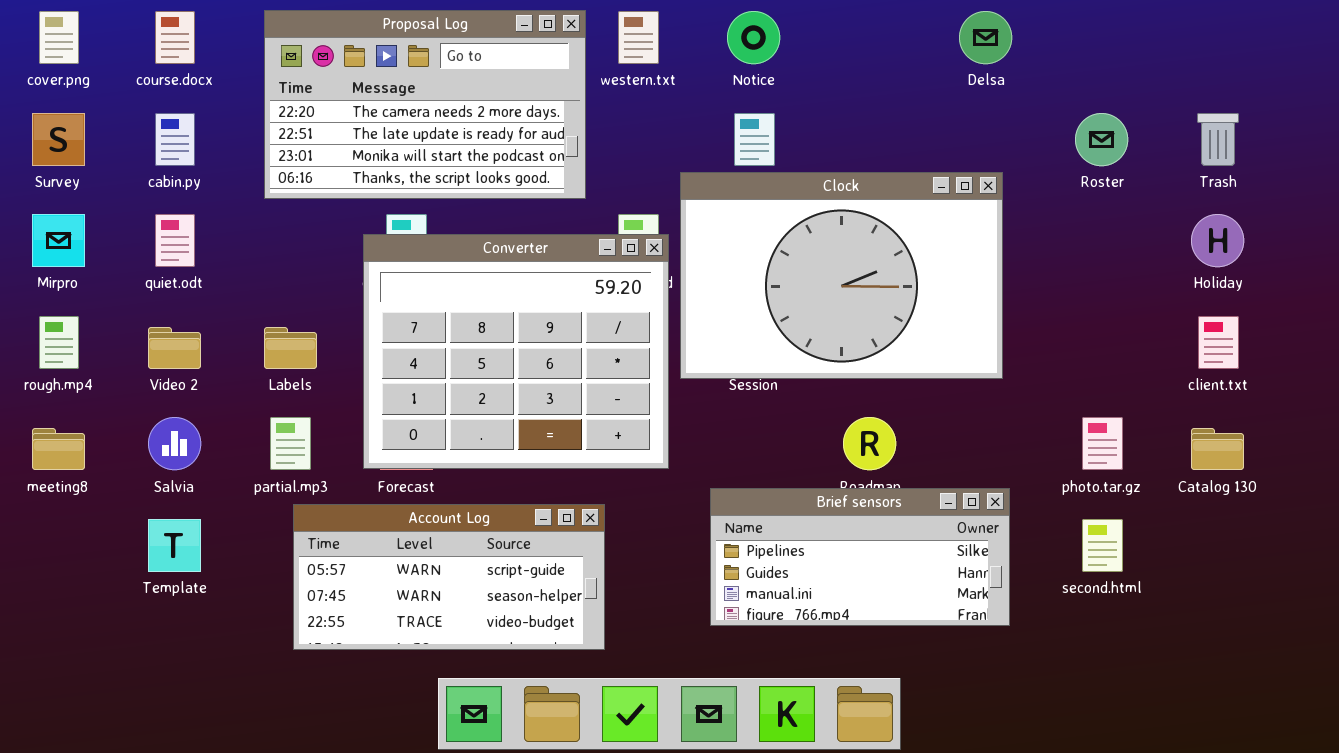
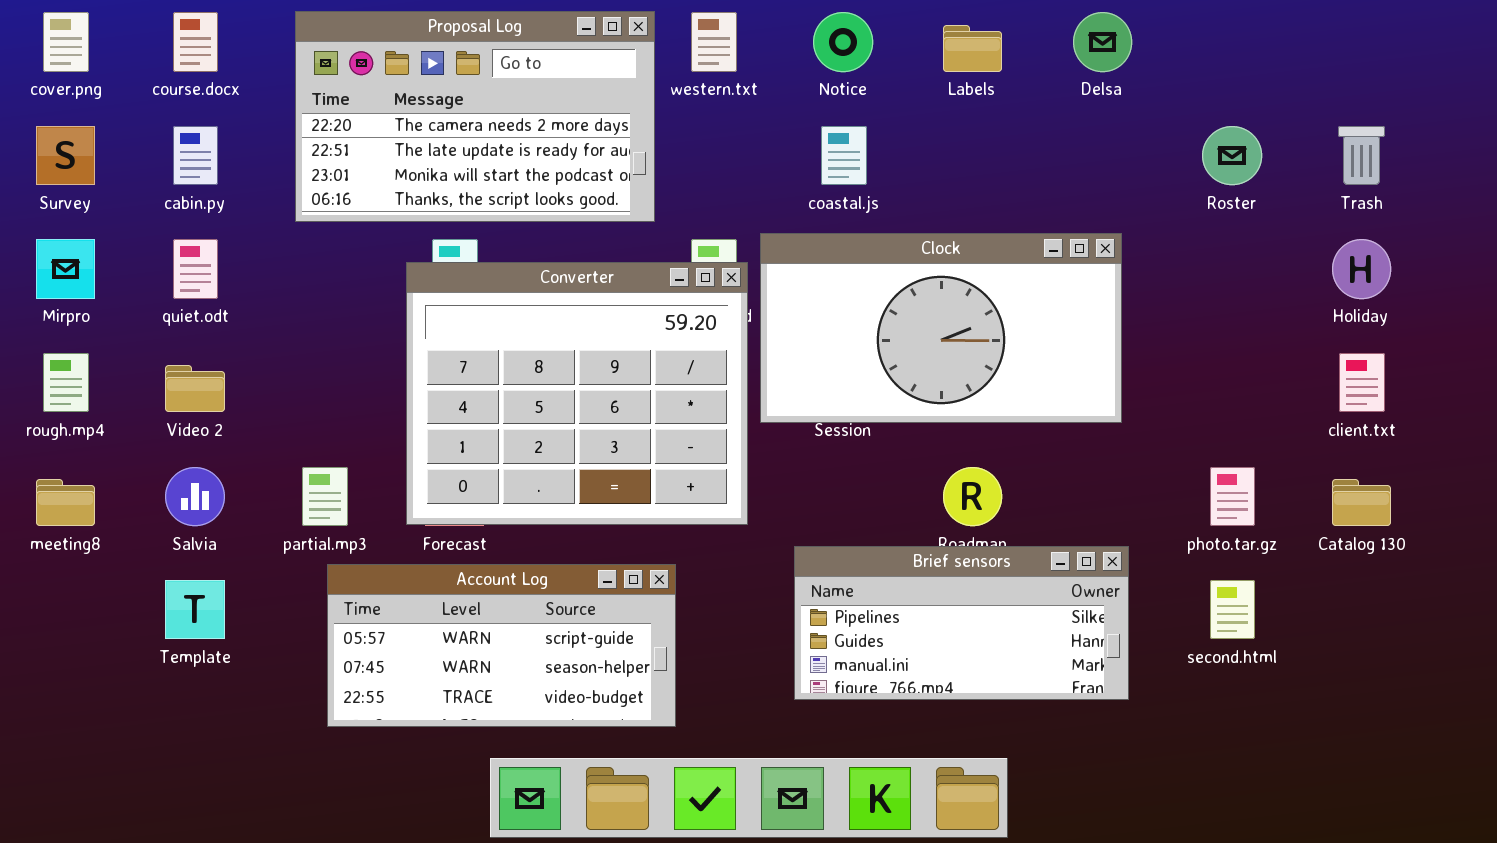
Clock: [680,172,1003,379] -> [760,233,1122,423], resized
Labels: [264,327,317,369] -> [943,25,1002,72], moved

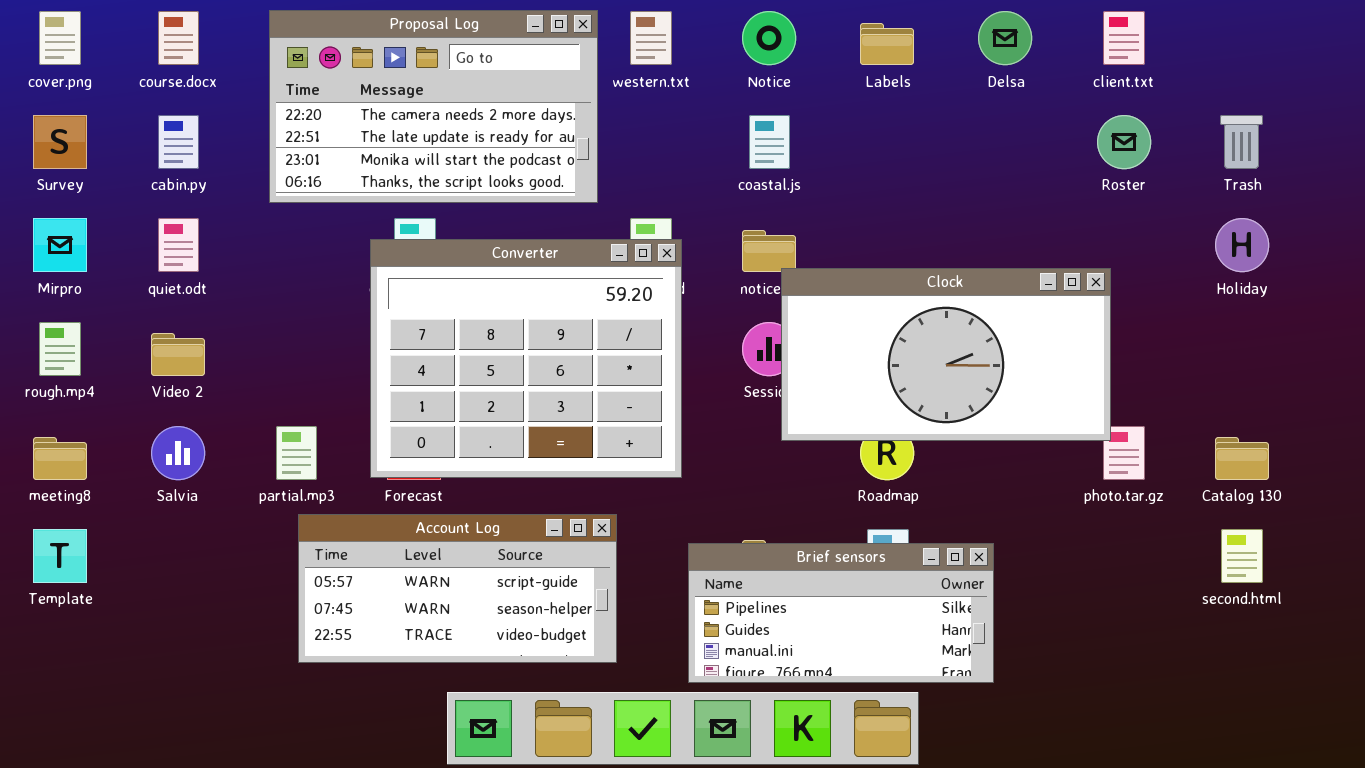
Clock: [760,233,1122,423] -> [781,268,1111,441], moved
client.txt: [1339,353,1385,412] -> [1103,11,1145,65], moved
Brief sensors: [794,546,1129,700] -> [688,543,994,683], moved
Template: [165,580,225,639] -> [33,529,87,583], moved
second.html: [1210,580,1255,639] -> [1221,529,1263,583], moved

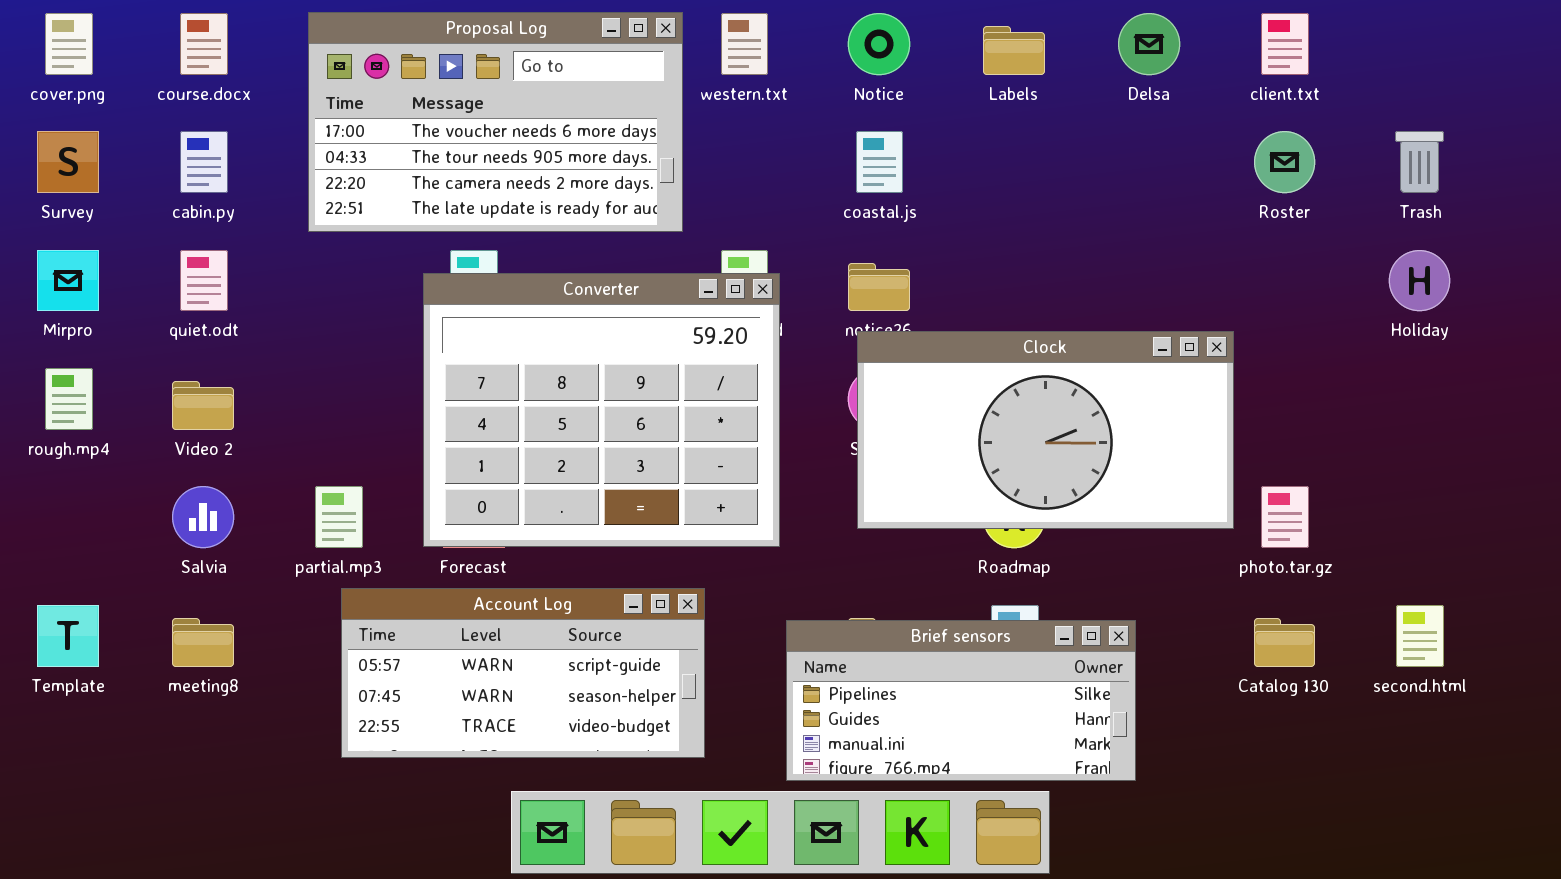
Proposal Log: [269,10,598,203] -> [308,12,683,232], scrolled up 2 rows
Clock: [781,268,1111,441] -> [857,331,1234,529], moved
meeting8: [33,437,87,480] -> [172,618,234,667], moved
Catalog 130: [1215,437,1269,480] -> [1254,618,1315,667], moved

